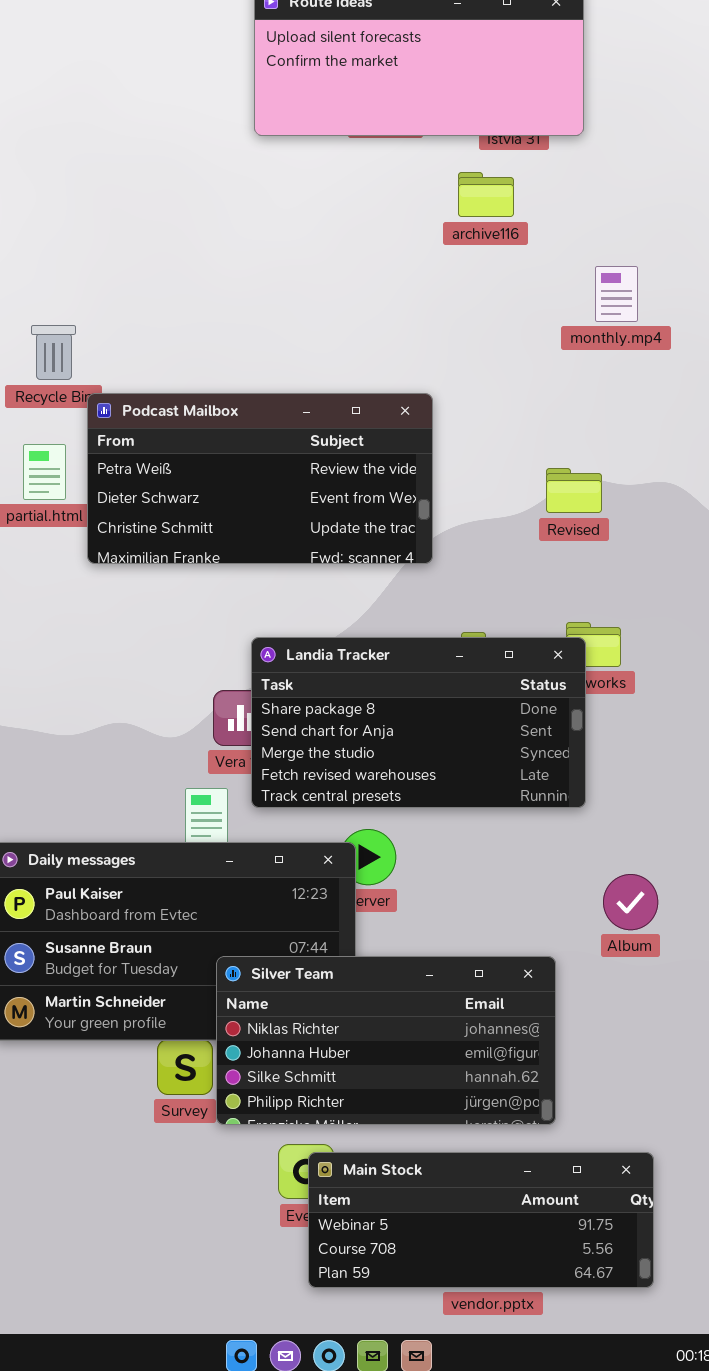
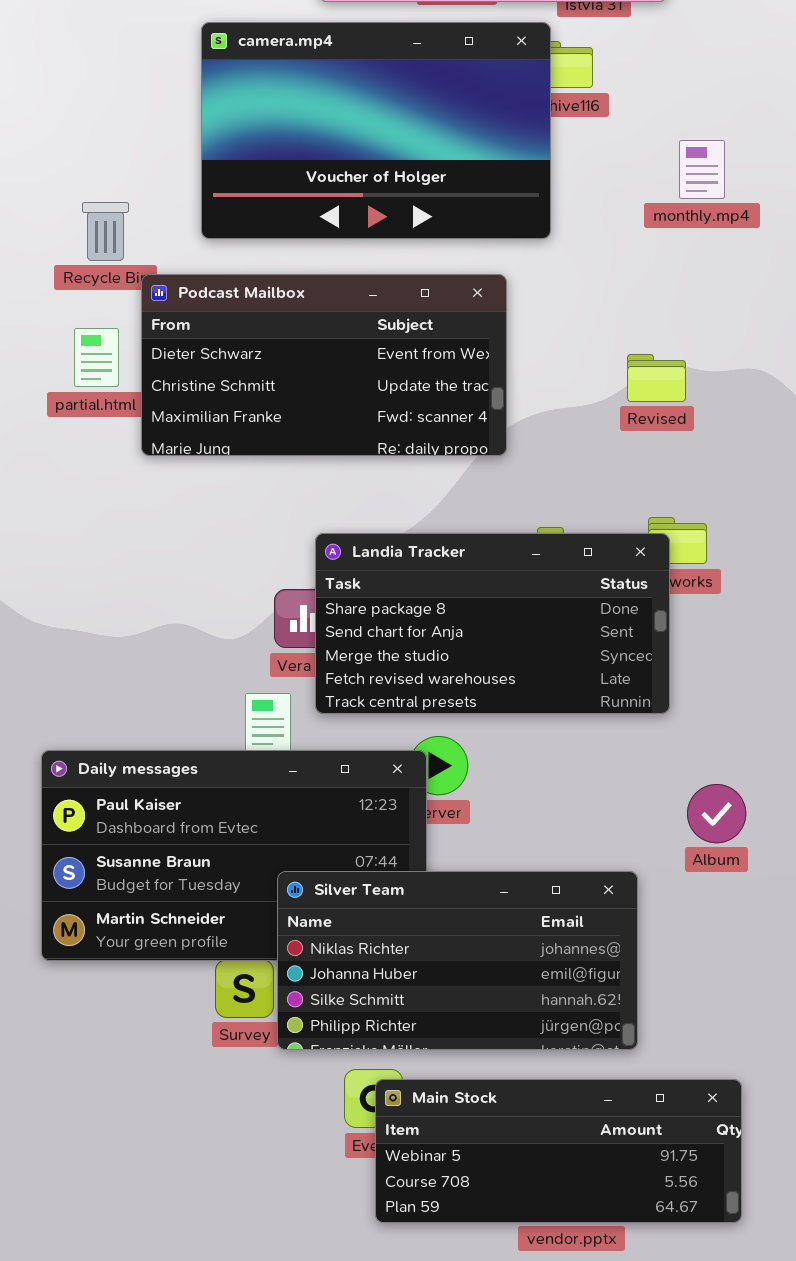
camera.mp4: none -> [201,22,551,239], opened
Podcast Mailbox: [87,393,433,564] -> [141,274,507,456], scrolled down 1 row

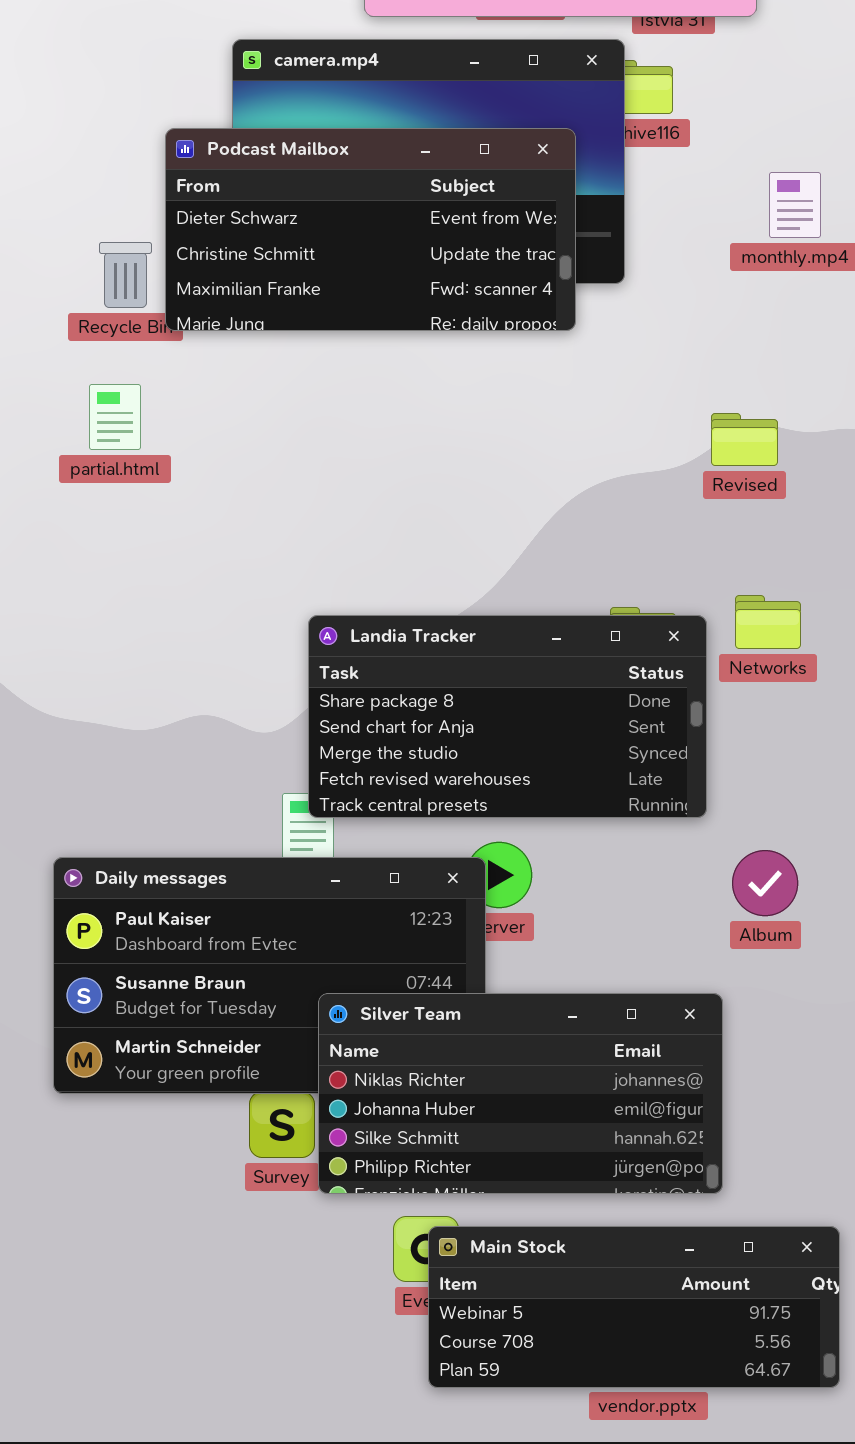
Podcast Mailbox: [141,274,507,456] -> [165,128,576,331], moved
Landia Tracker: [315,533,670,714] -> [308,615,707,818], moved
Album: [687,784,746,843] -> [732,850,798,916], moved

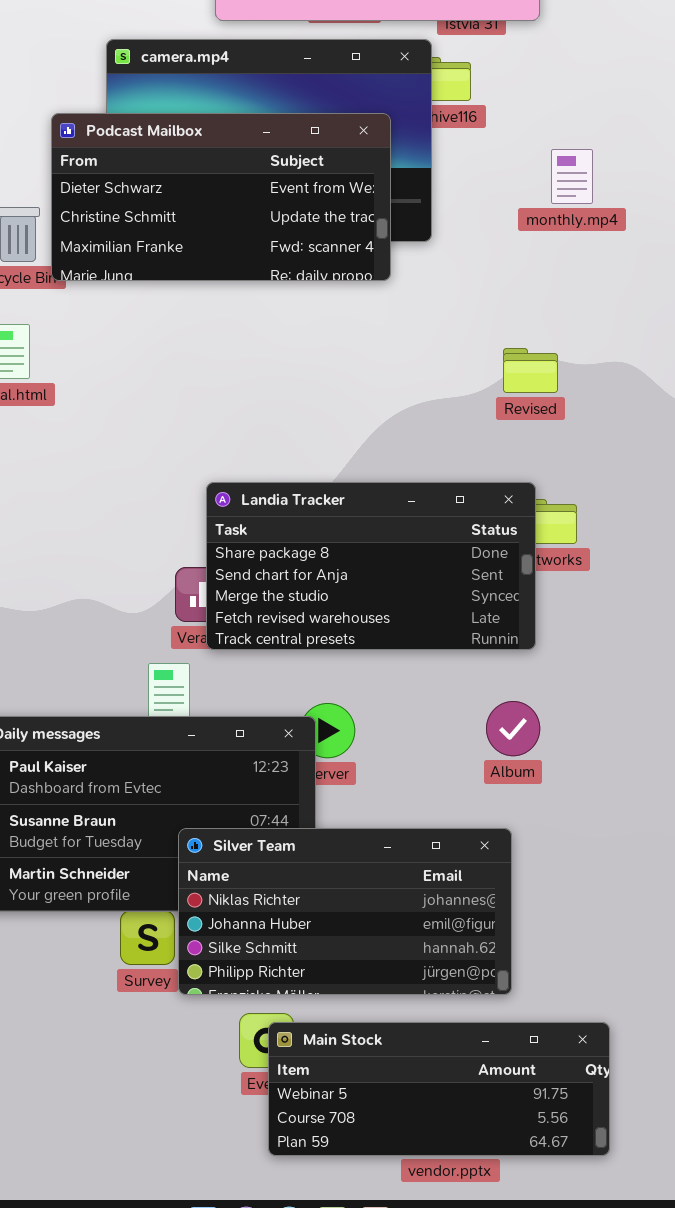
Landia Tracker: [308,615,707,818] -> [206,482,536,650], moved
Album: [732,850,798,916] -> [486,701,540,756], moved

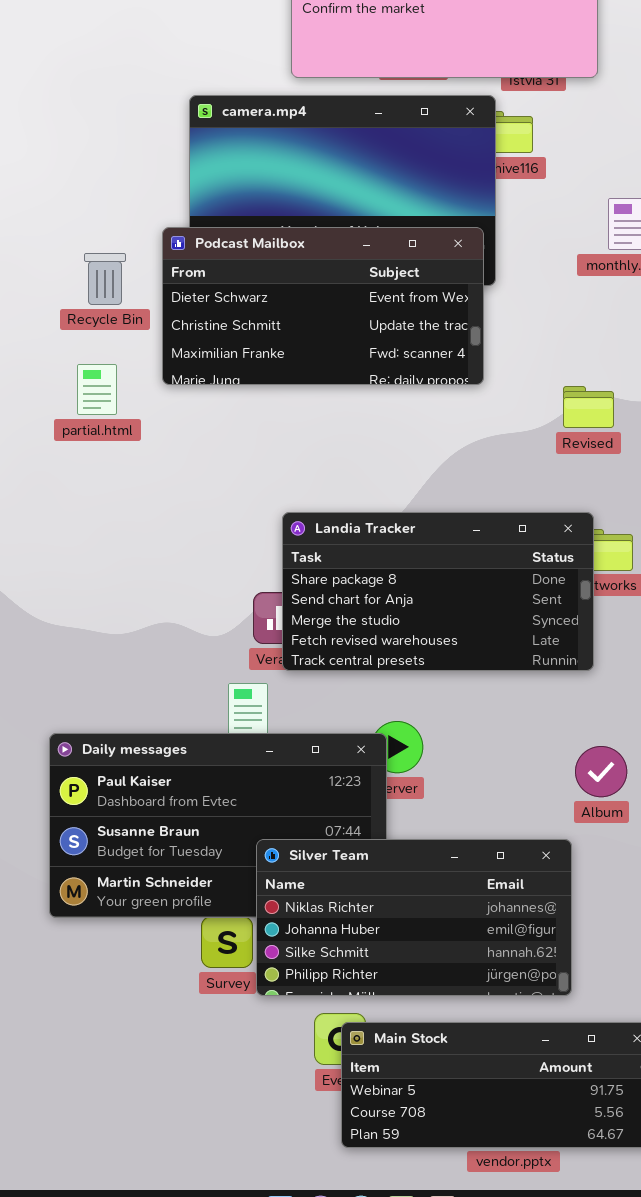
Podcast Mailbox: [51,113,391,281] -> [162,227,484,385], moved
Album: [486,701,540,756] -> [575,746,627,797], moved

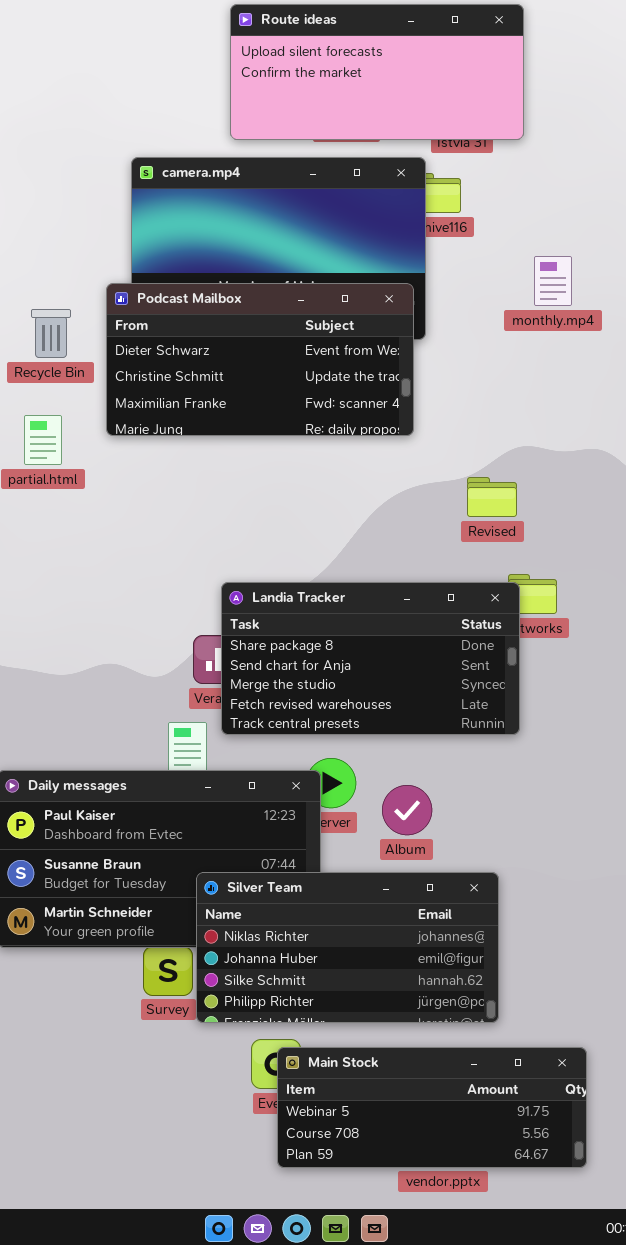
Revised: [563,386,614,428] -> [467,477,517,517], moved
Landia Tracker: [282,512,594,671] -> [221,582,520,735], moved
Album: [575,746,627,797] -> [382,785,432,835], moved

